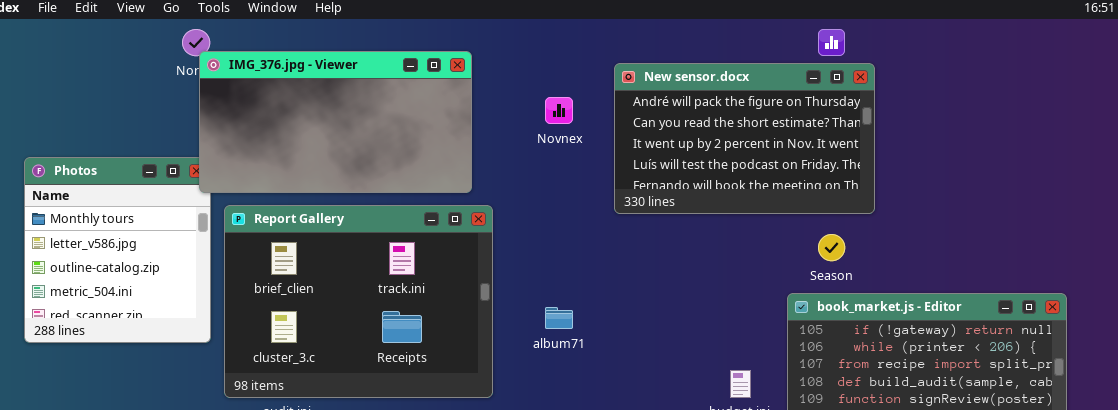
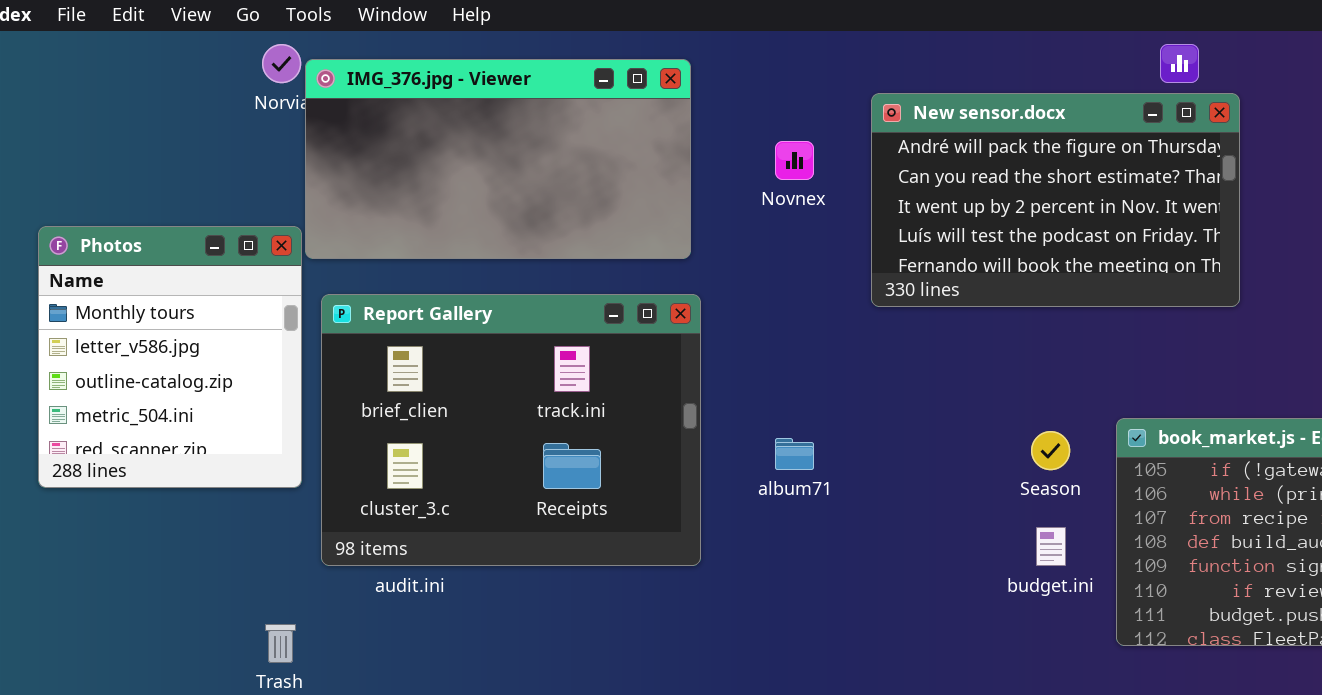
IMG_376.jpg - Viewer: [199,51,472,193] -> [305,59,691,259], moved
Season: [818,234,845,261] -> [1031,431,1070,470], moved

